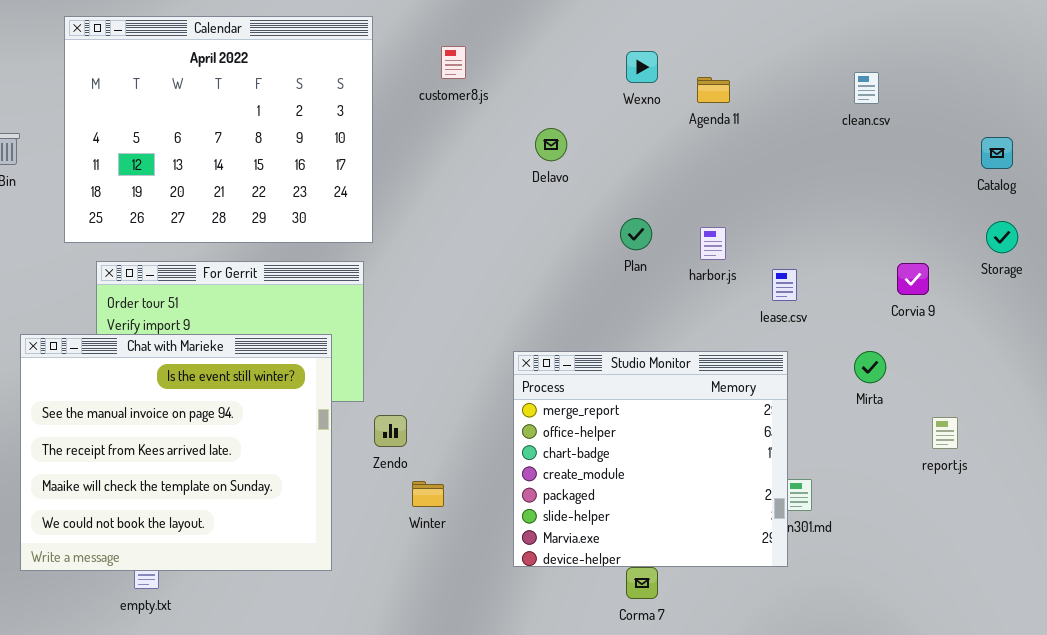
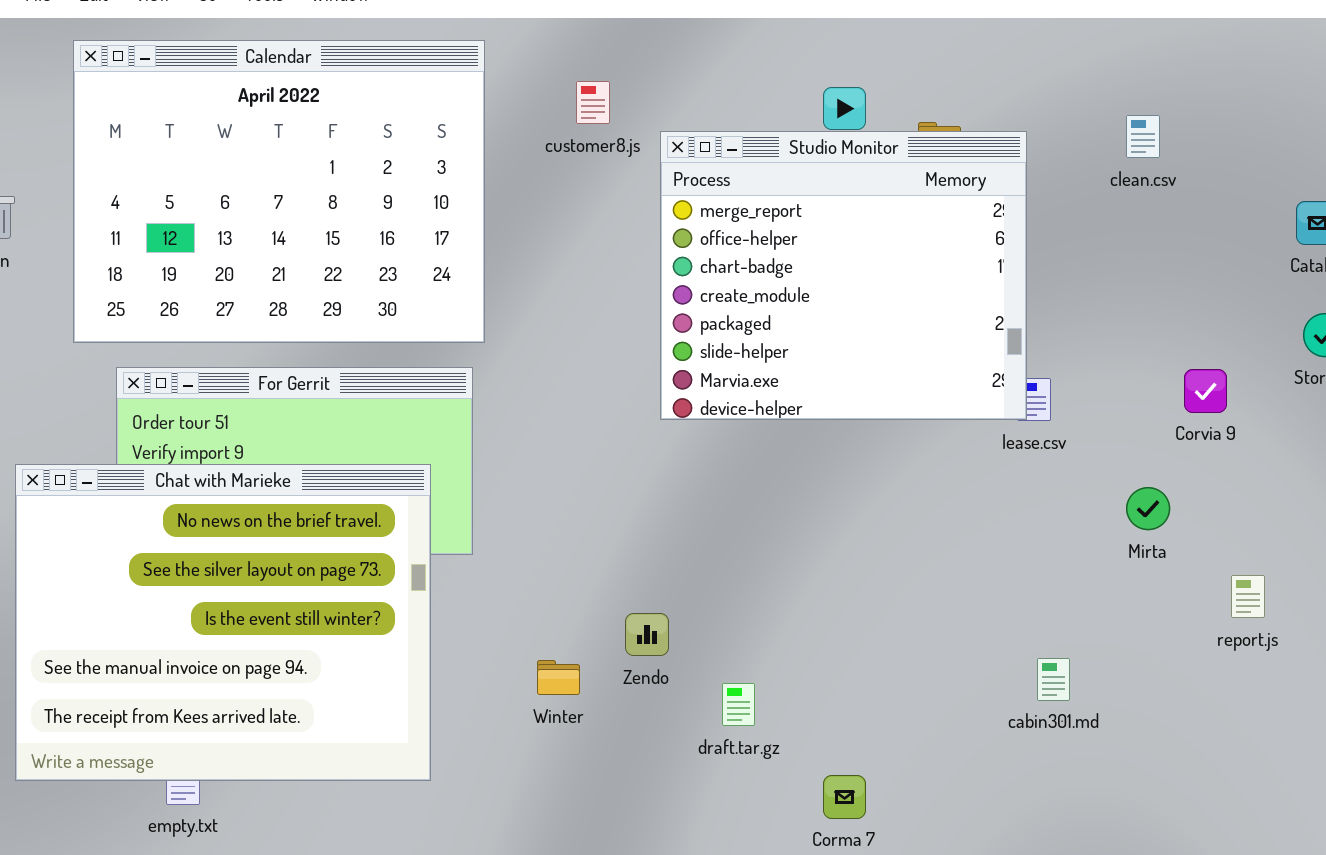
Chat with Marieke: [20,334,332,571] -> [15,464,431,781], scrolled up 2 rows
Studio Monitor: [513,351,788,567] -> [660,131,1027,420], moved
Zendo: [374,415,407,447] -> [625,613,669,656], moved

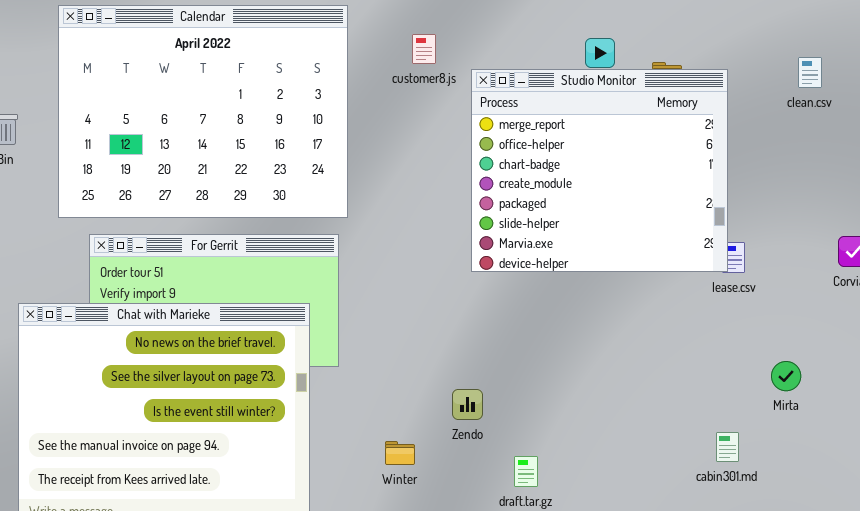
Mirta: [1126,487,1170,530] -> [771,361,801,391], moved
Zendo: [625,613,669,656] -> [452,389,483,420], moved
cabin301.md: [1037,658,1070,701] -> [716,432,739,462], moved

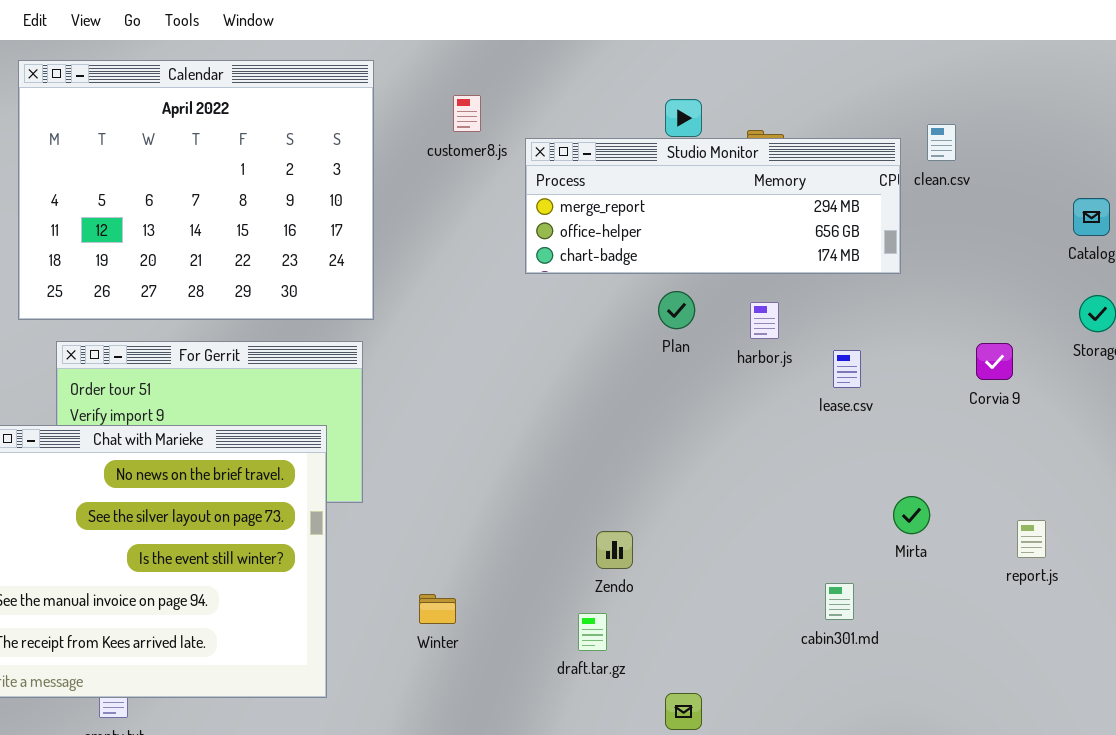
Studio Monitor: [471,69,728,272] -> [525,138,901,274], resized
Zendo: [452,389,483,420] -> [596,531,633,569], moved

